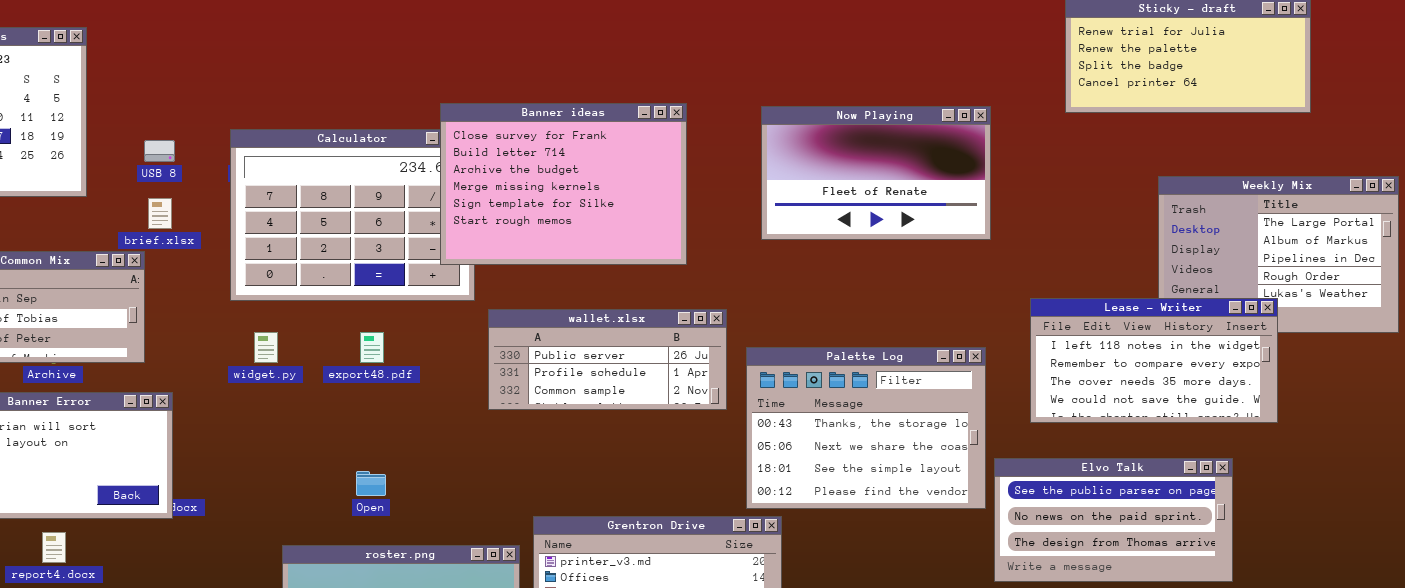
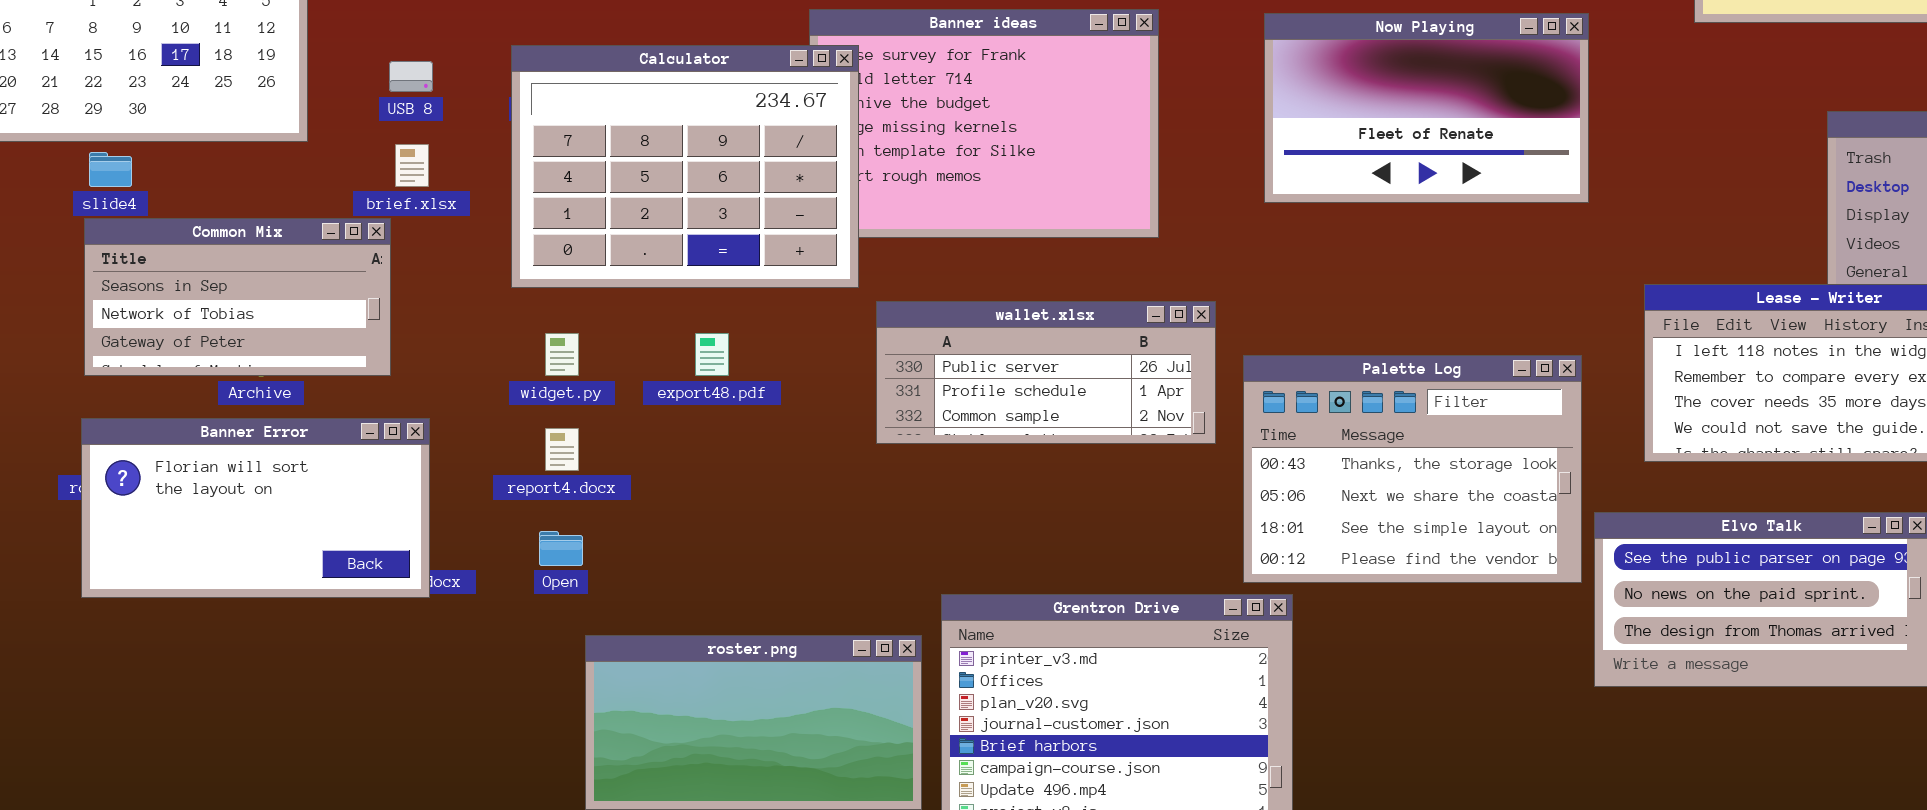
Calculator: [230,129,475,301] -> [511,45,859,288], raised
Open: [356,471,386,496] -> [539,531,583,566], moved
report4.docx: [42,532,66,563] -> [545,428,579,471], moved

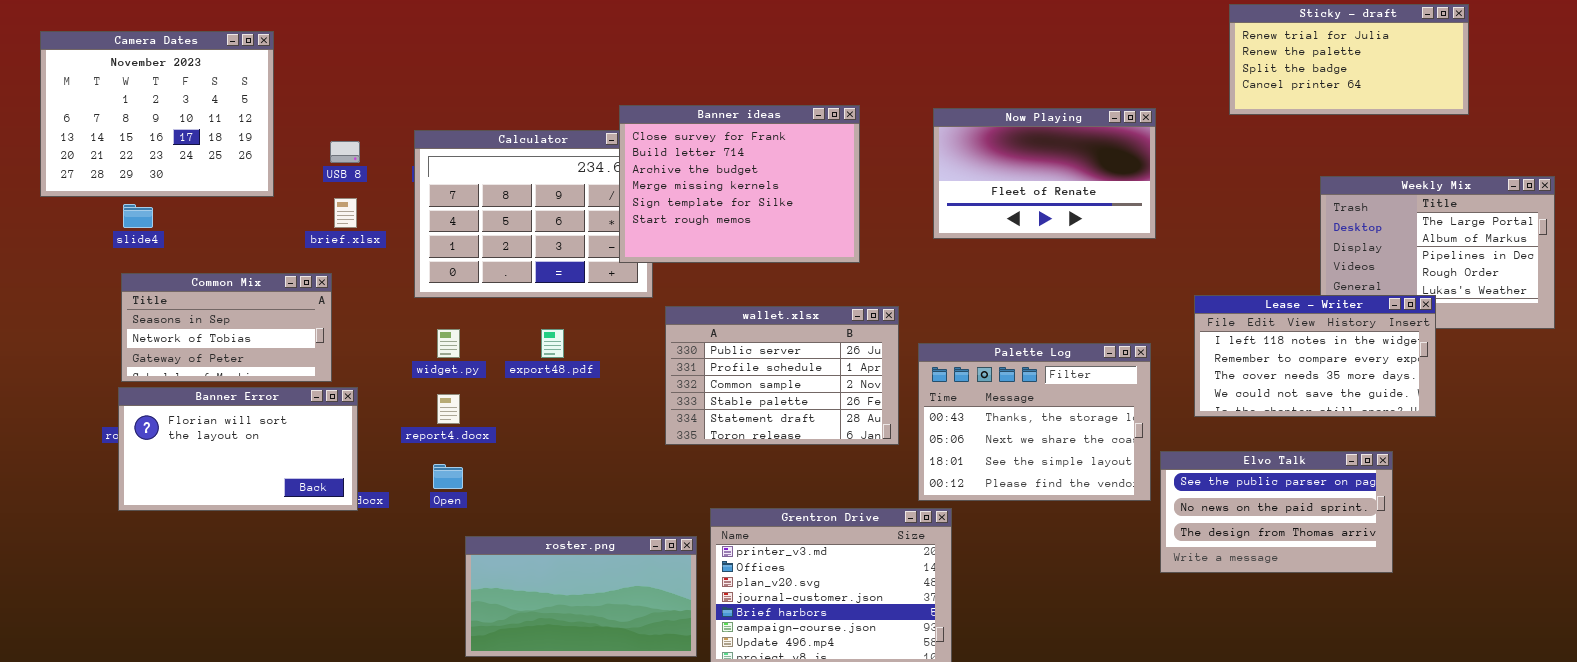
Banner ideas: [809,9,1159,238] -> [619,105,860,263], raised
Common Mix: [84,218,391,376] -> [121,273,332,382], moved
wallet.xlsx: [876,301,1216,444] -> [665,306,899,445], resized

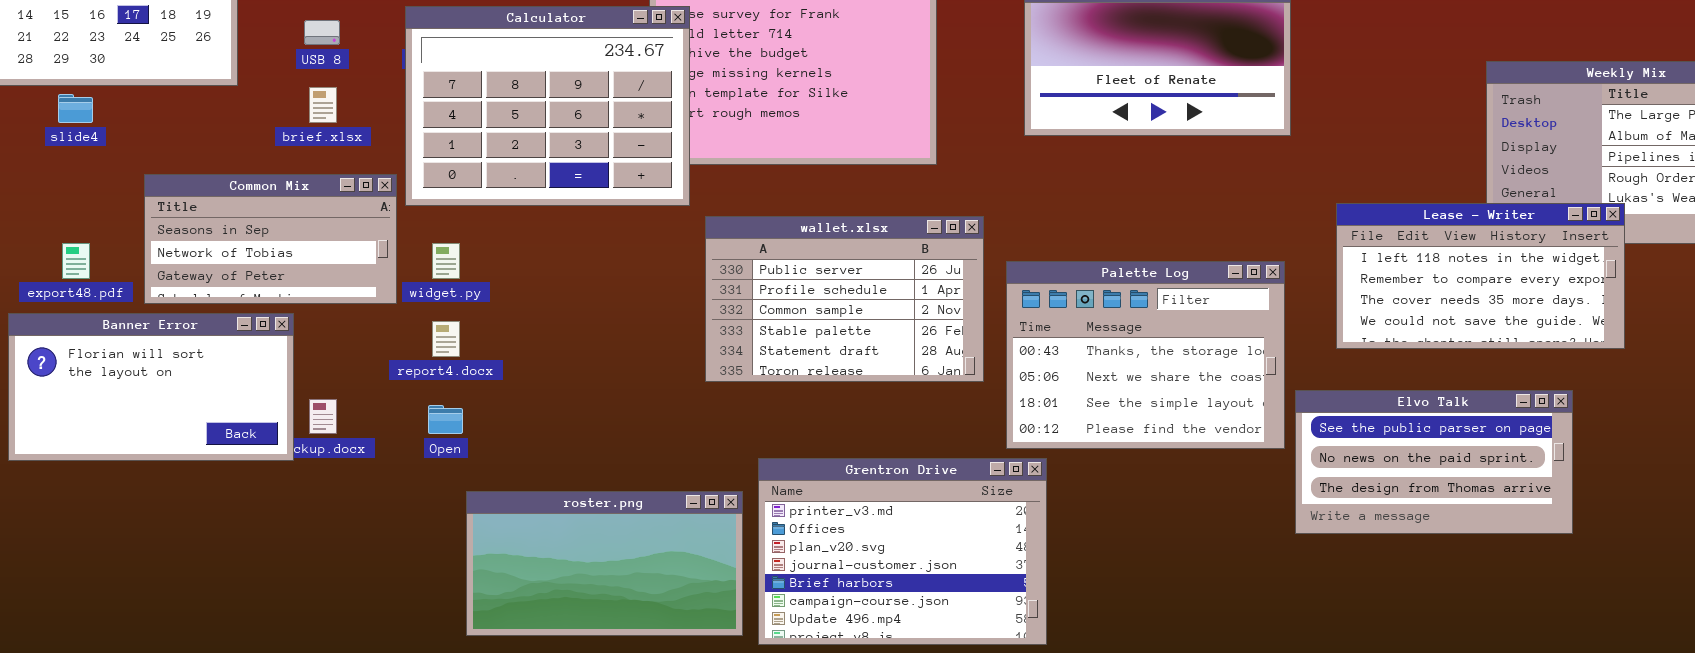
Calculator: [414,130,653,298] -> [405,6,690,206], raised
Common Mix: [121,273,332,382] -> [144,174,397,304], moved
export48.pdf: [541,329,564,358] -> [62,243,90,279], moved
Banner Error: [118,387,358,511] -> [8,313,294,461], moved

